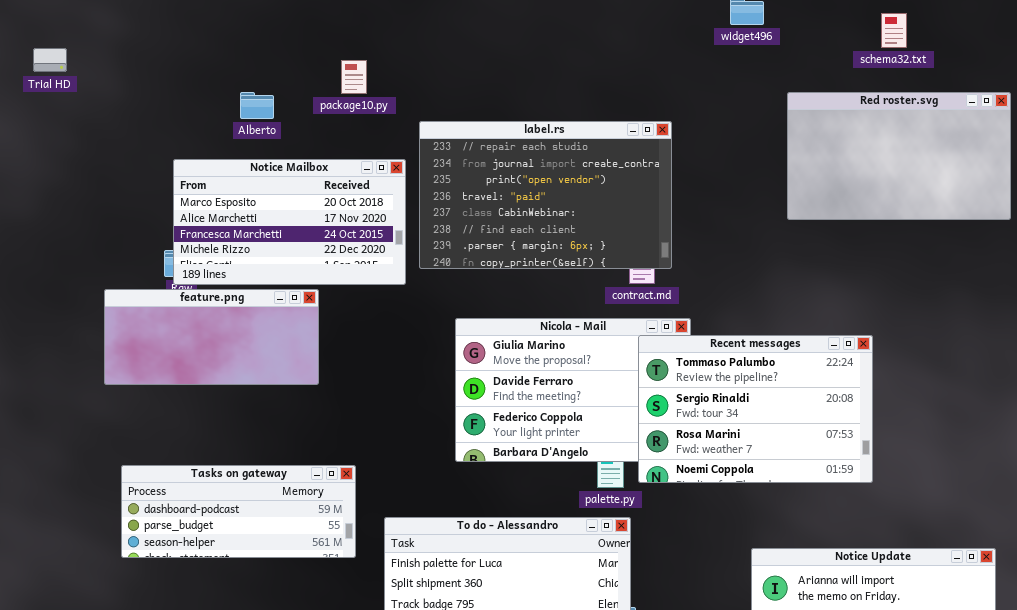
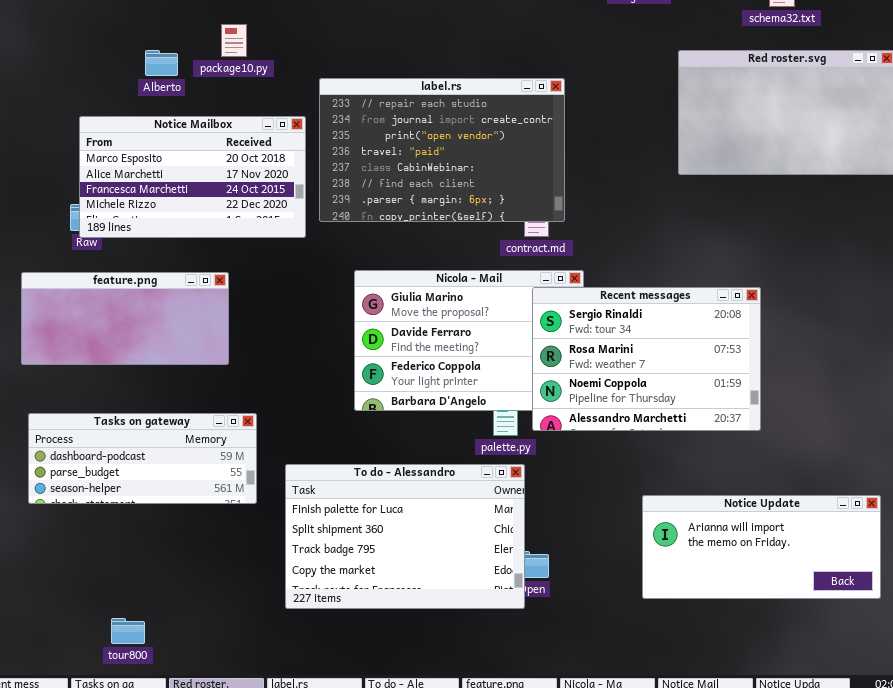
package10.py: [341,60,367,94] -> [221,24,247,57], moved
feature.png: [104,289,319,385] -> [21,272,229,365], moved
Recent messages: [638,335,873,483] -> [532,287,761,431], scrolled down 1 row

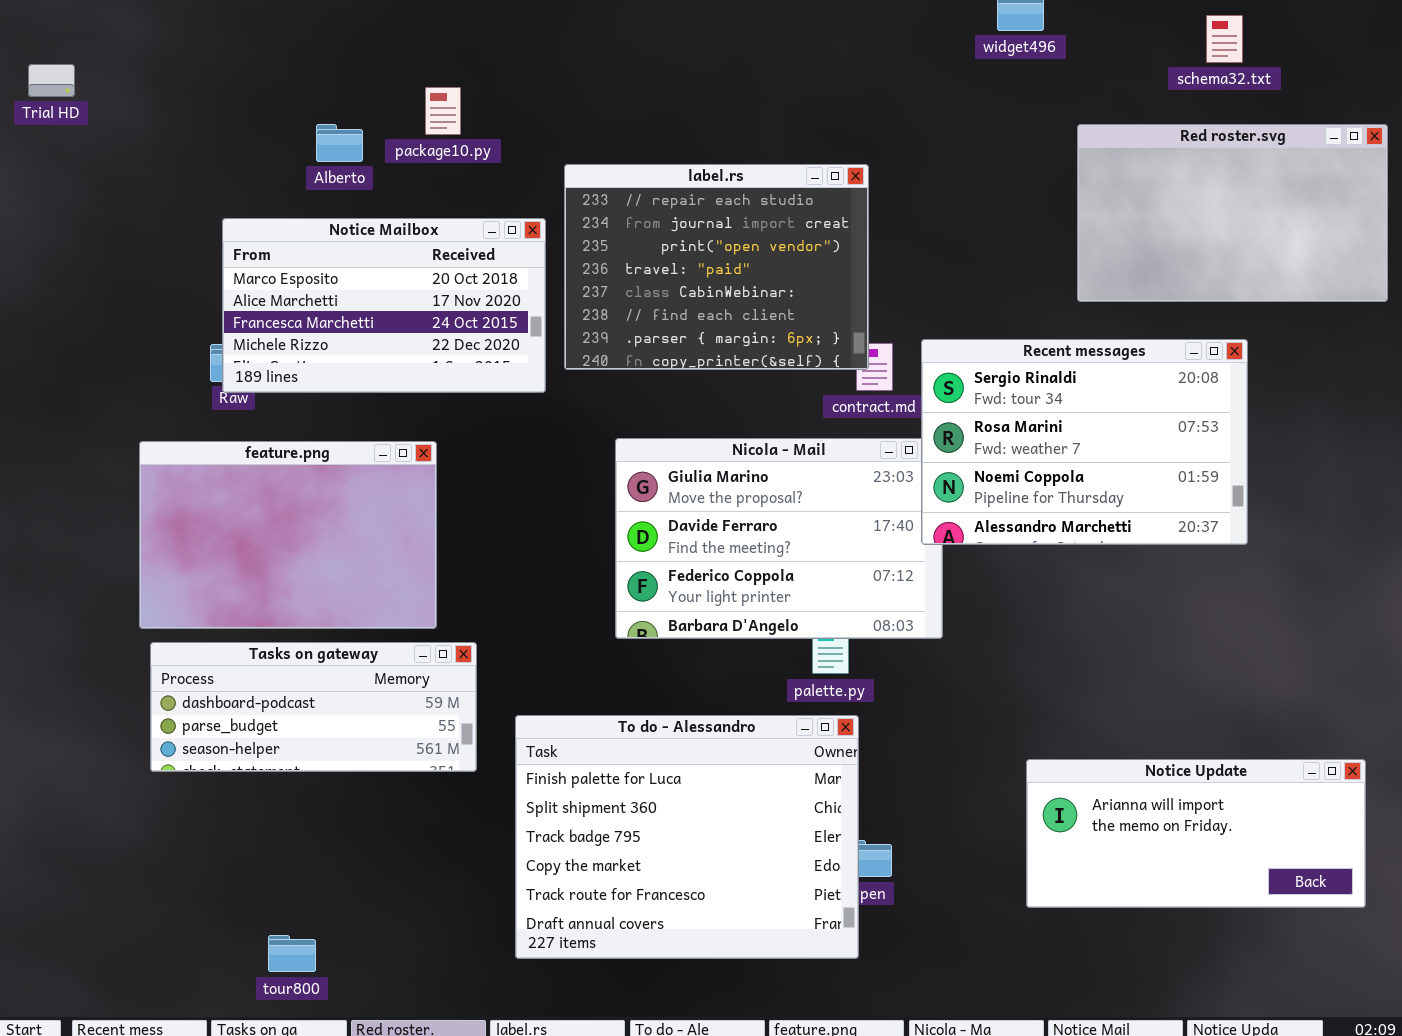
label.rs: [319,78,565,222] -> [564,164,869,370], resized
feature.png: [21,272,229,365] -> [139,441,437,629], resized
Recent messages: [532,287,761,431] -> [921,339,1248,545], moved
To do - Alessandro: [285,464,525,609] -> [515,715,859,959], resized

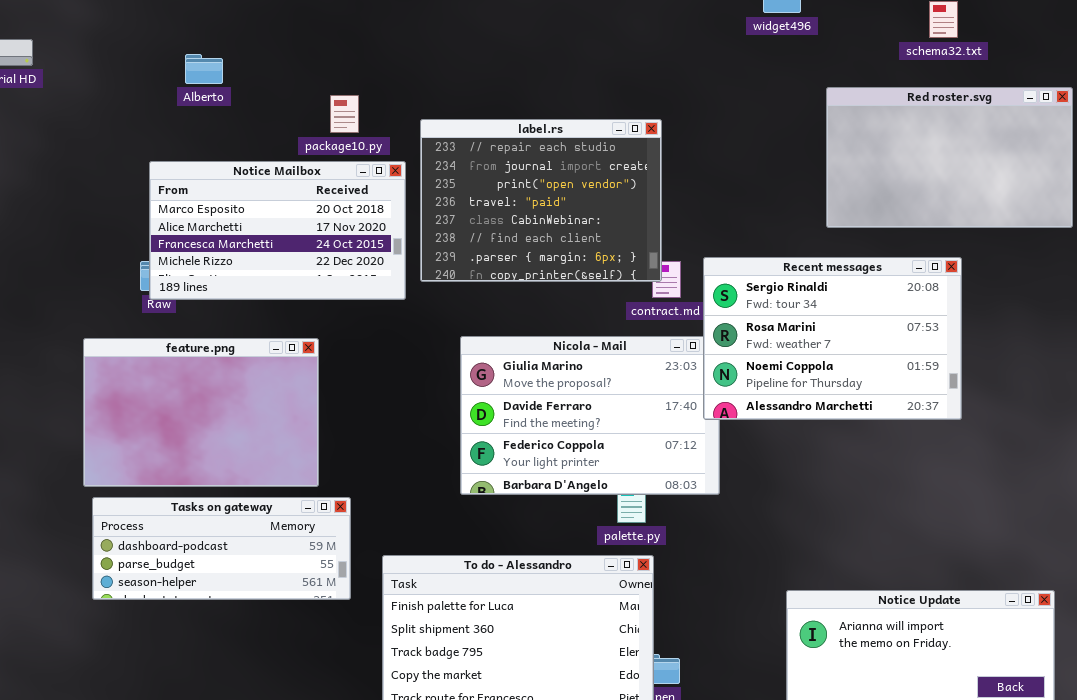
package10.py: [425,87,461,135] -> [330,95,359,133], moved
Alberto: [316,124,363,162] -> [185,54,223,84], moved

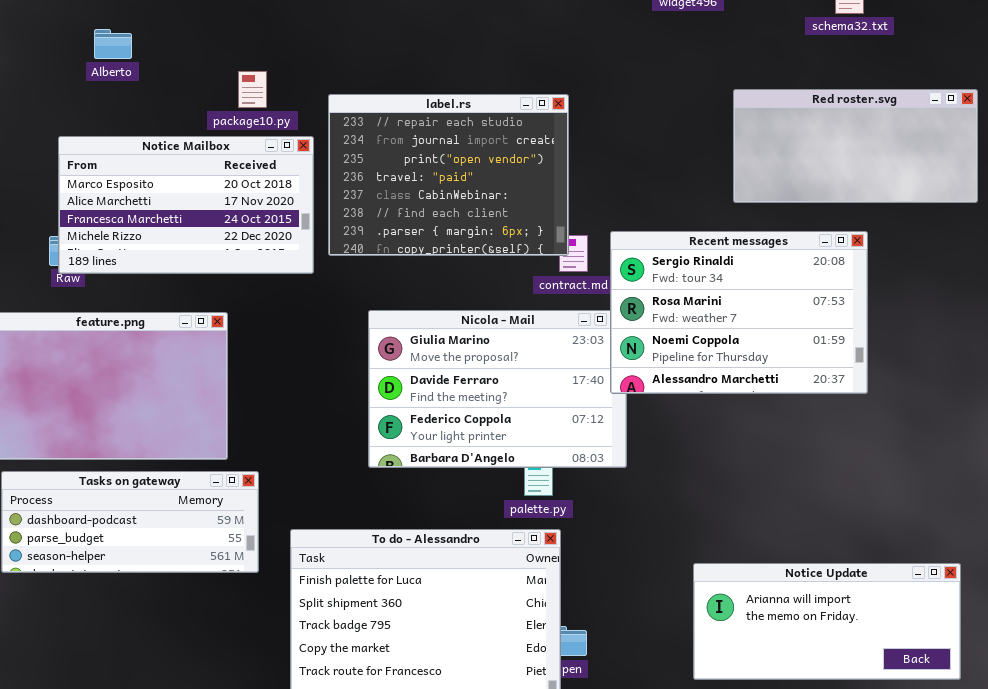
Red roster.svg: [826,87,1073,228] -> [733,89,978,203], resized

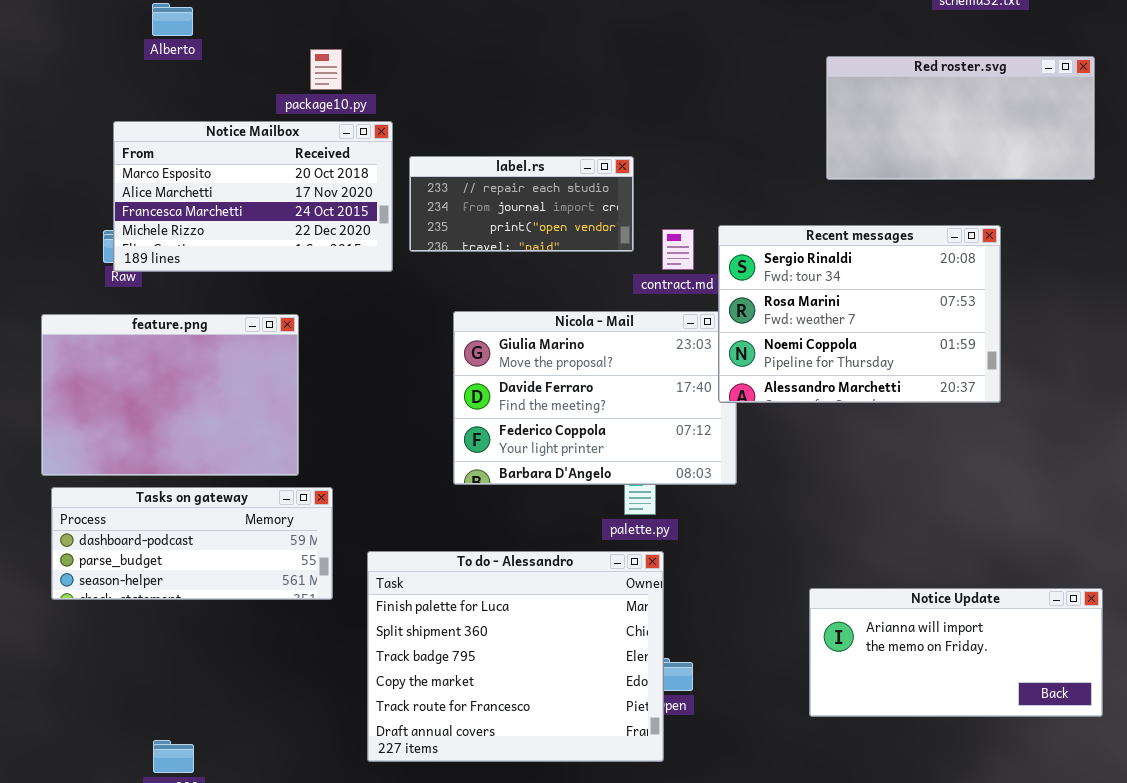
Red roster.svg: [733,89,978,203] -> [826,56,1095,180], moved
label.rs: [328,94,569,256] -> [409,156,634,252], resized

